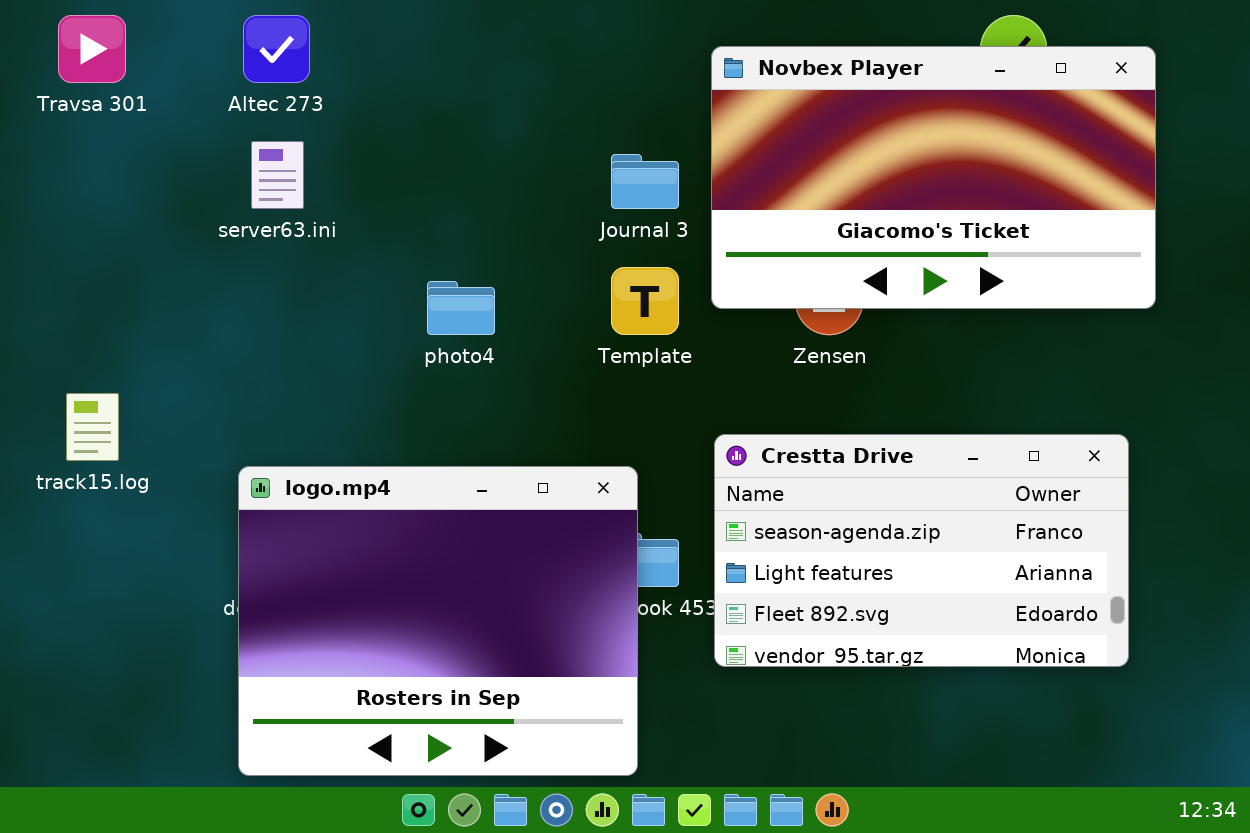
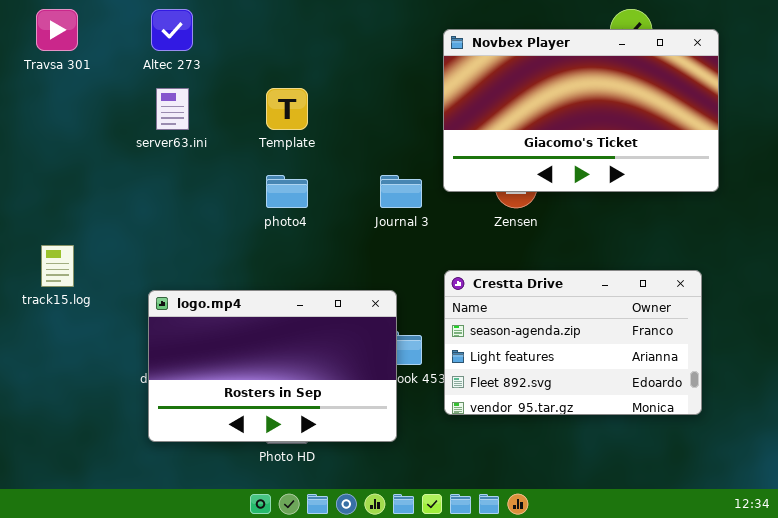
Journal 3: [611,154,679,209] -> [380,175,422,208], moved
Template: [611,267,679,335] -> [266,88,308,130], moved
logo.mp4: [238,466,638,776] -> [148,290,397,442], resized

